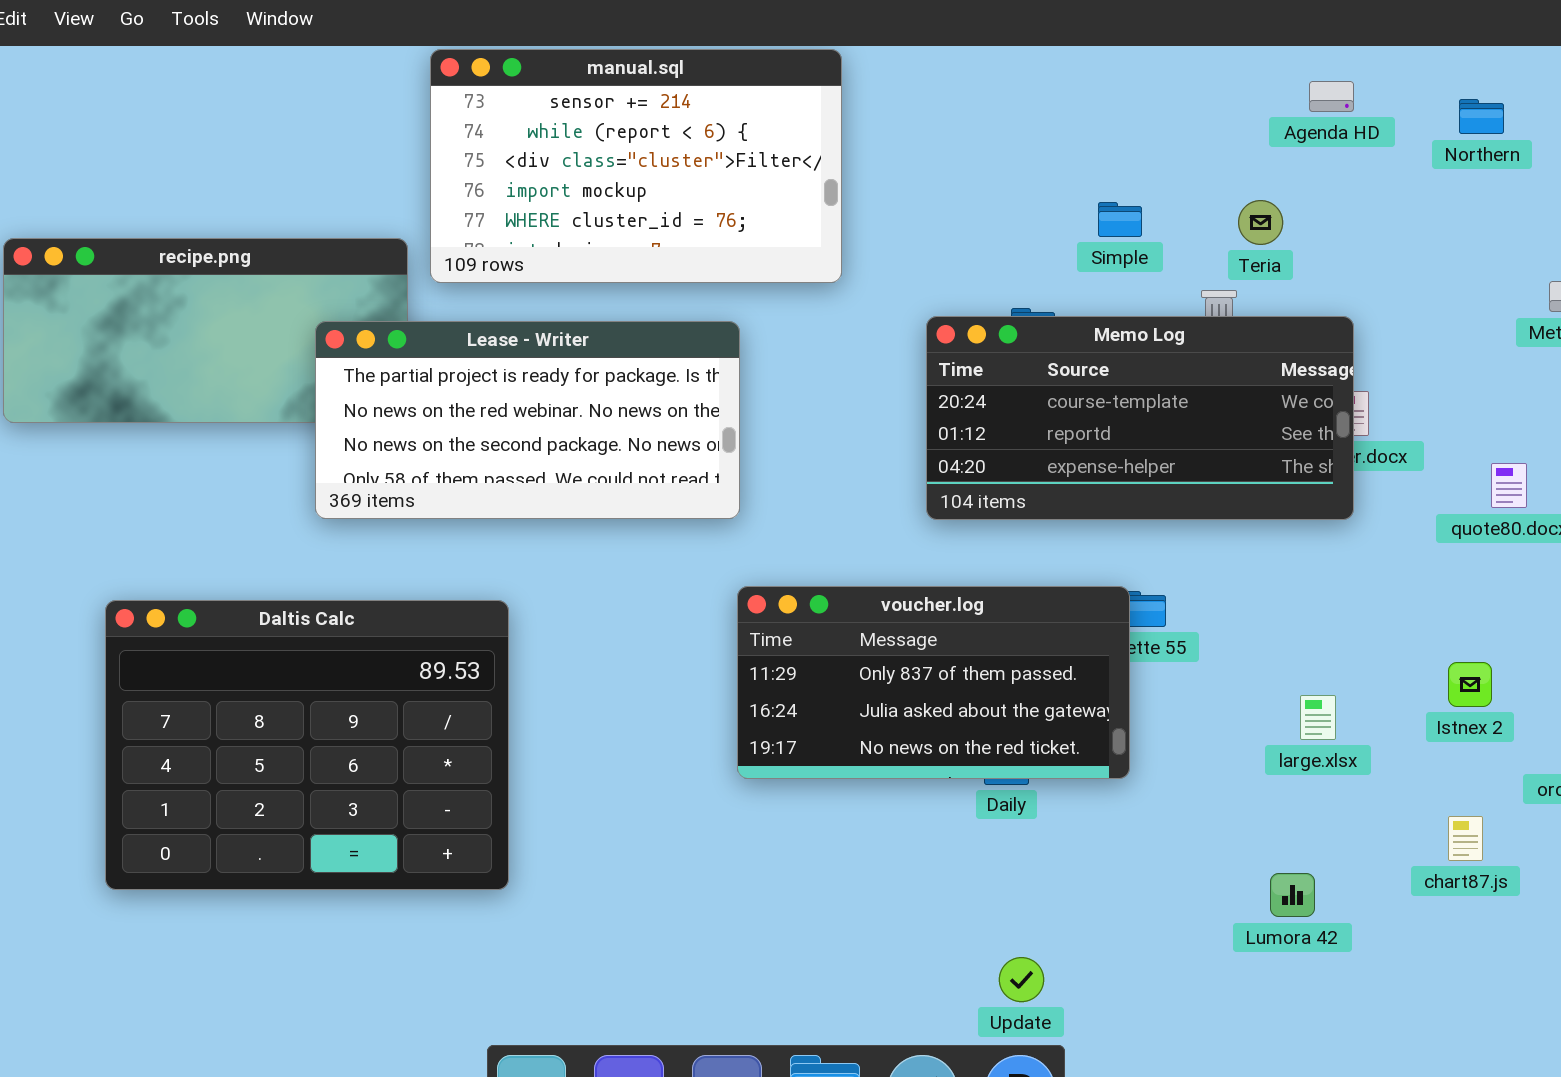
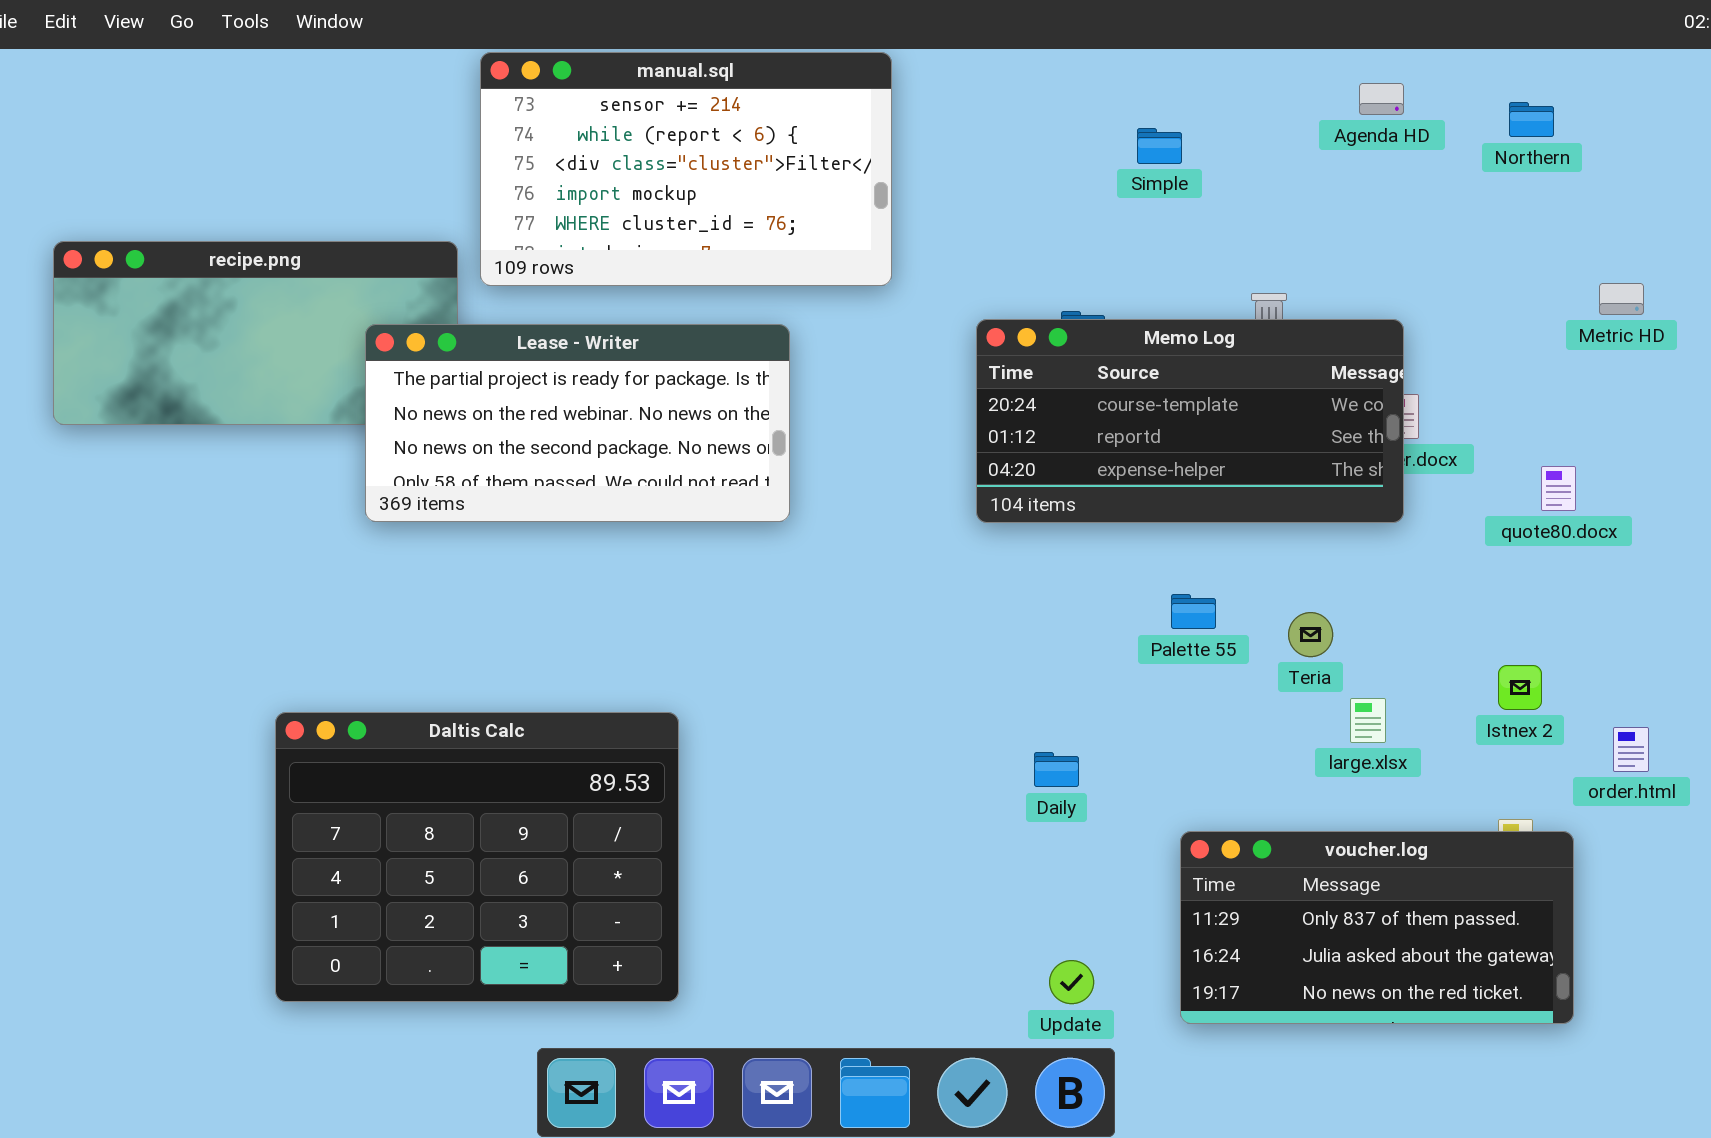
Teria: [1238,200,1283,245] -> [1288,612,1333,657], moved
Simple: [1098,202,1142,237] -> [1137,128,1182,164], moved
voucher.log: [737,586,1130,779] -> [1180,831,1574,1024], moved
Daltis Calc: [105,600,509,890] -> [275,712,679,1002], moved

